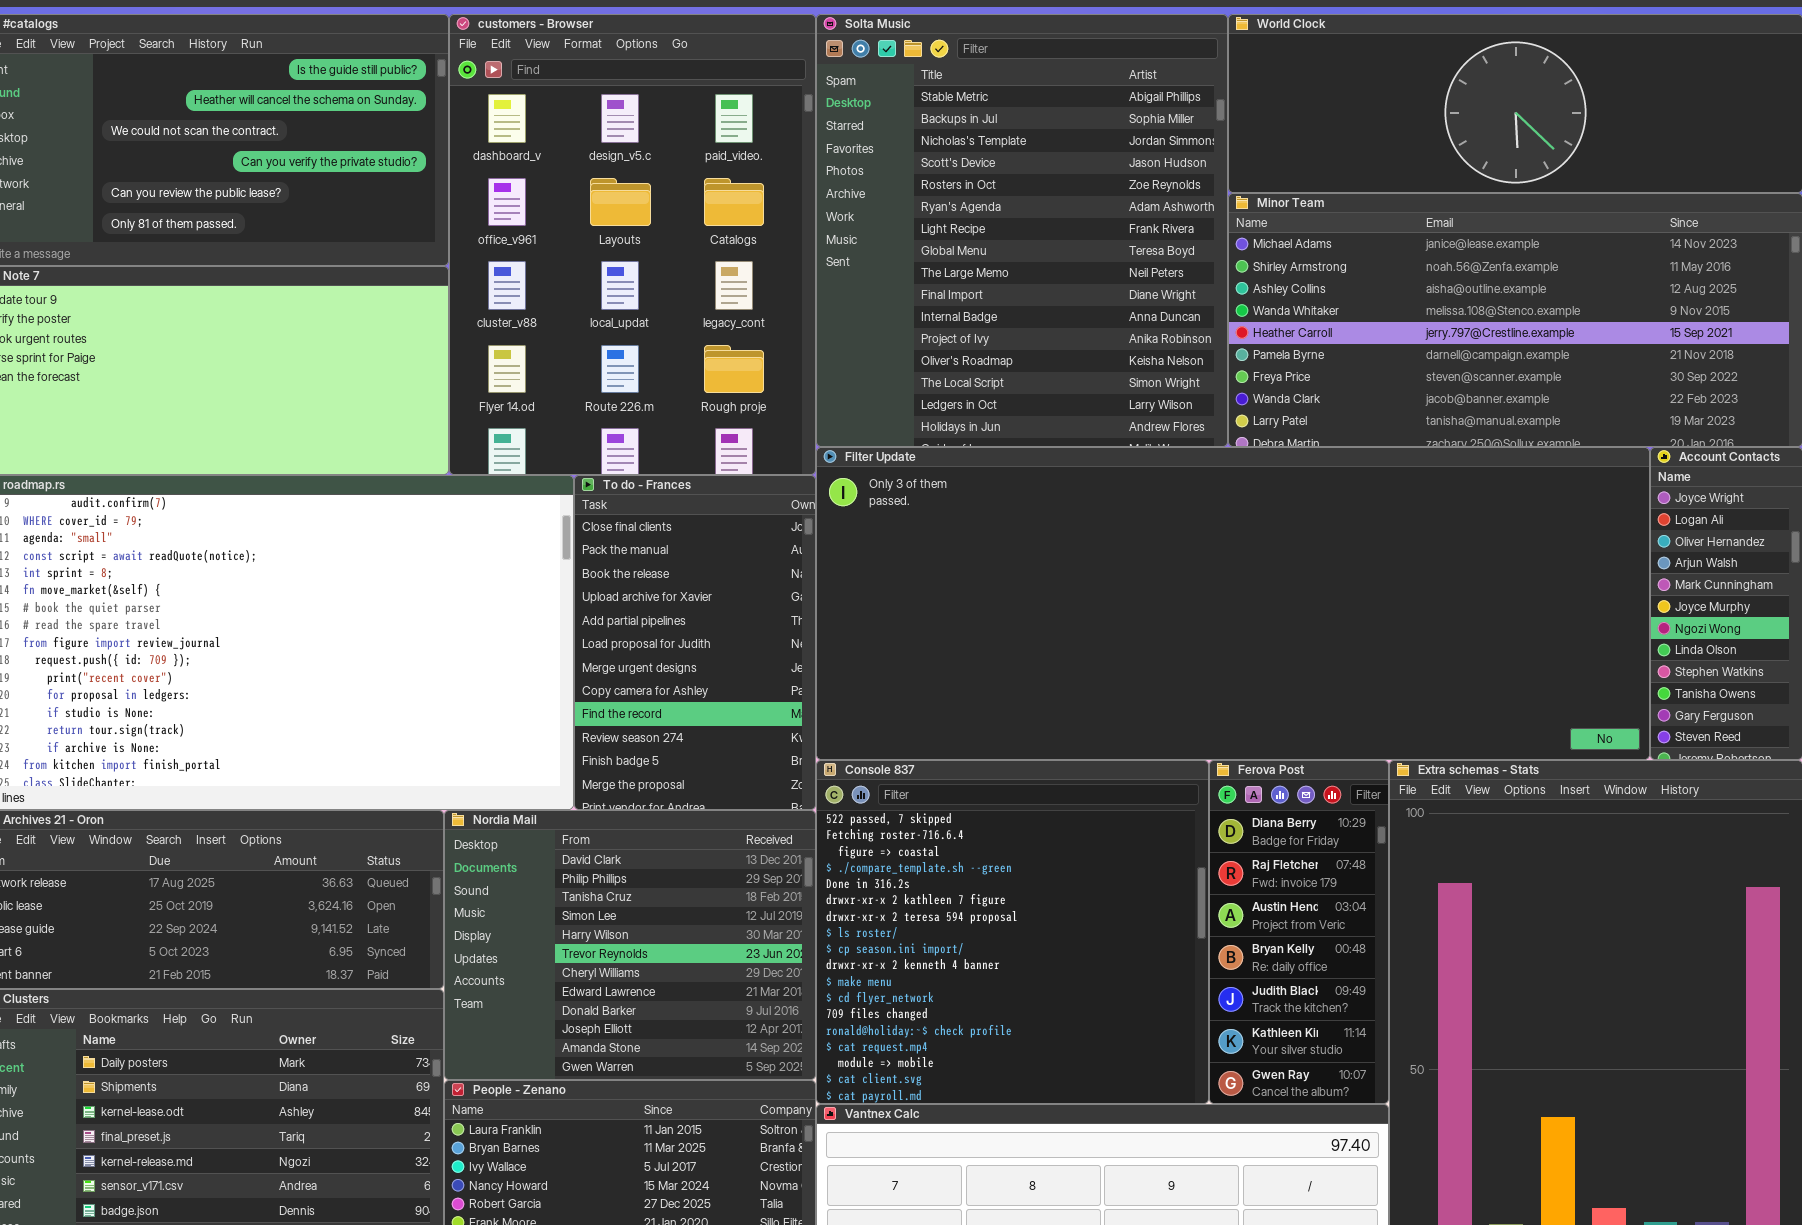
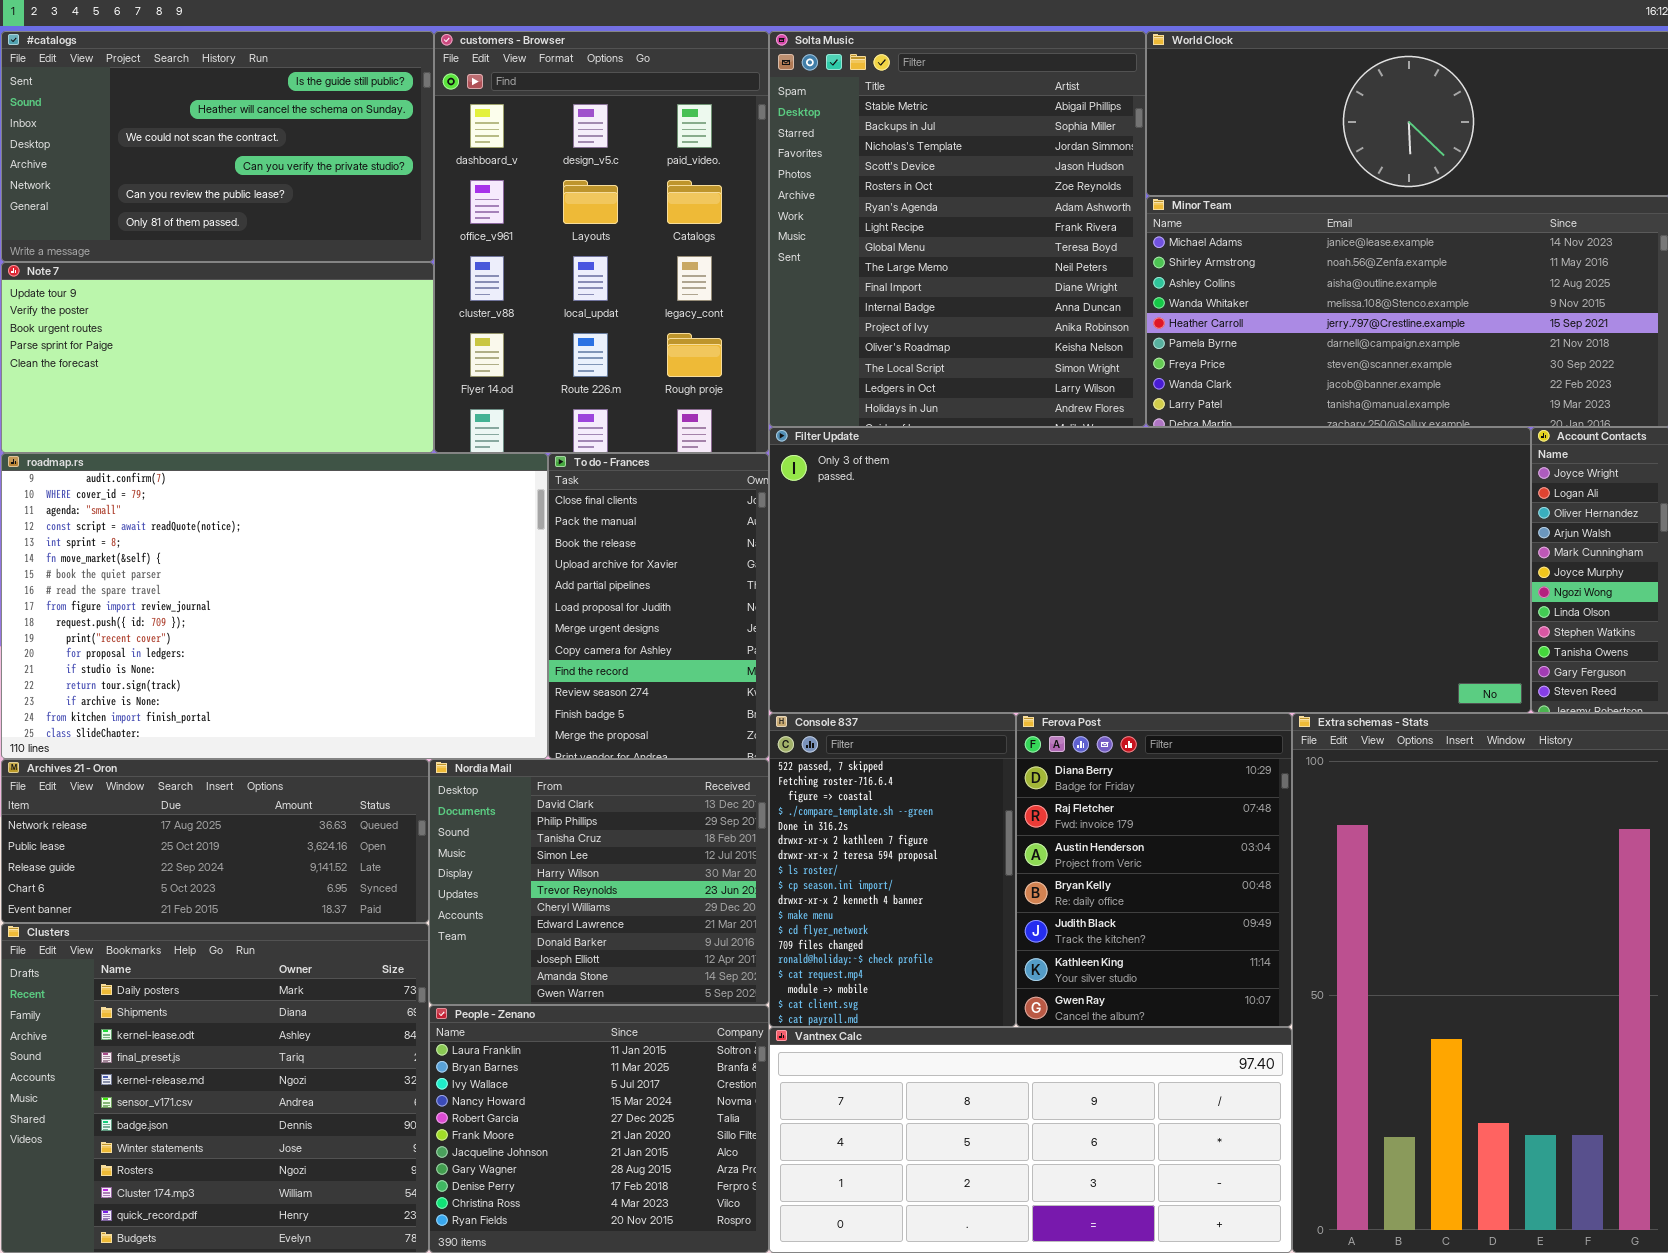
Console 837: [816,760,1209,1104] -> [769,713,1016,1027], resized
Ferova Post: [1209,760,1389,1104] -> [1016,713,1292,1027], resized

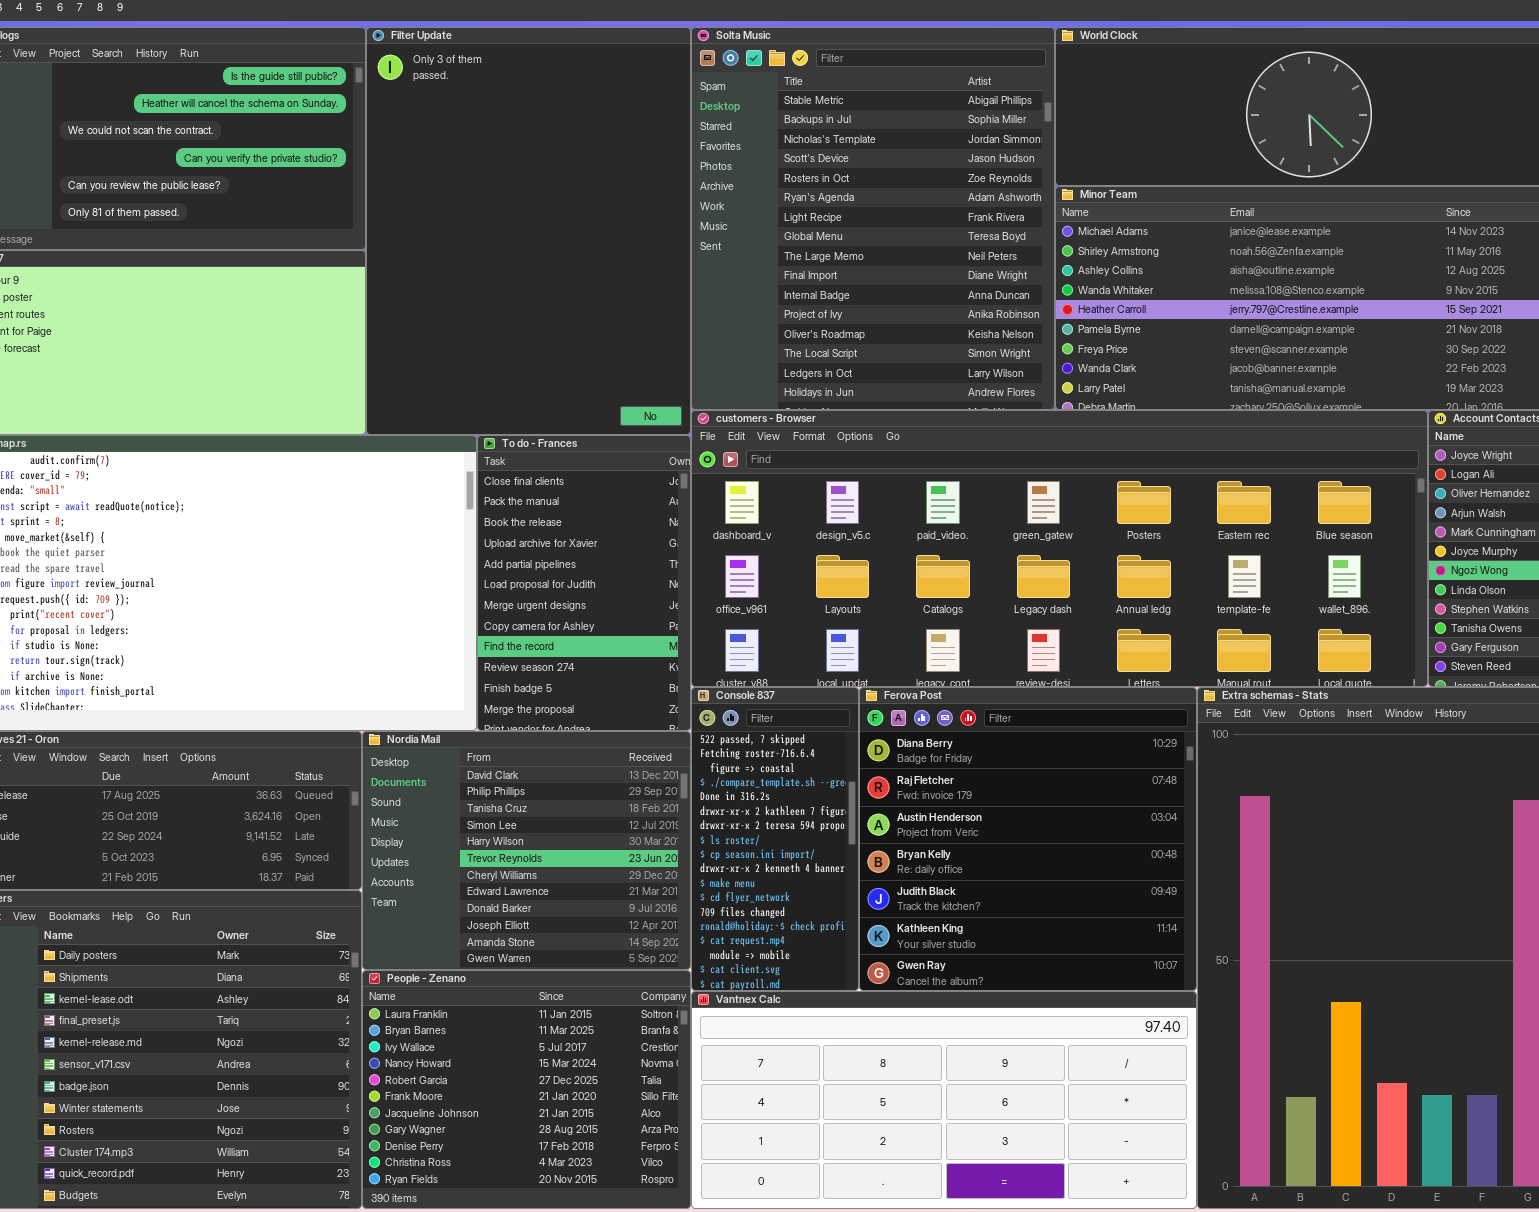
customers - Browser: [434,31,769,453] -> [691,410,1428,687], moved, resized
Filter Update: [769,427,1531,713] -> [366,27,691,435], moved, resized
Console 837: [769,713,1016,1027] -> [691,687,859,991], resized
Ferova Post: [1016,713,1292,1027] -> [859,687,1197,991], resized

